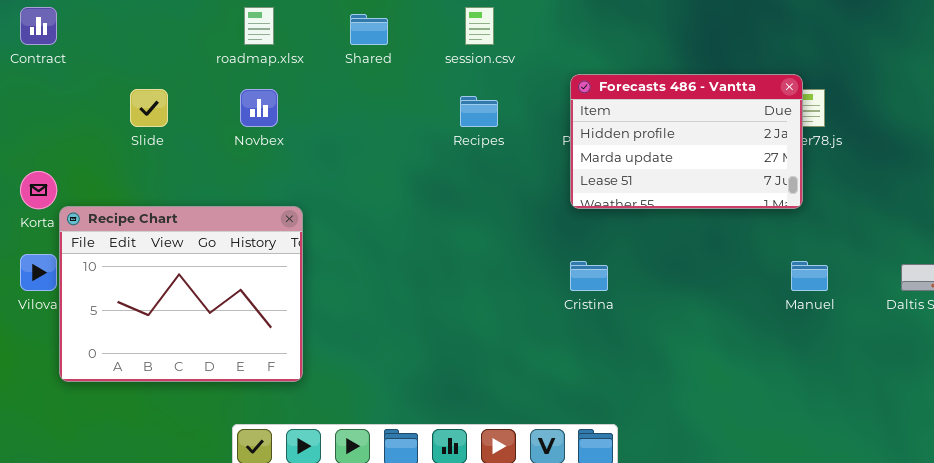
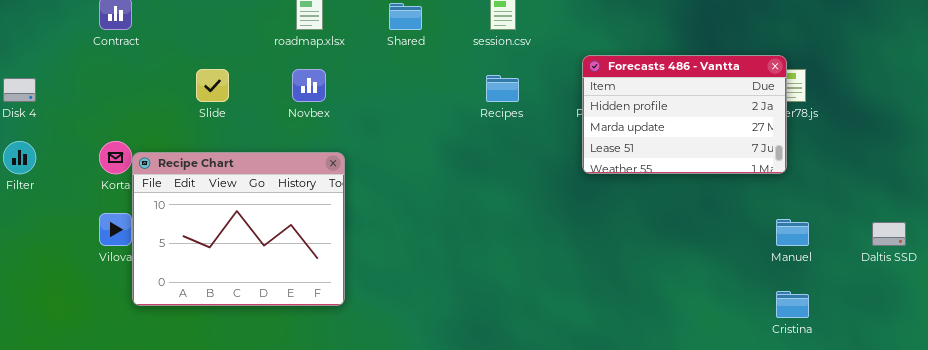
Recipe Chart: [59,206,303,382] -> [132,152,345,306], moved
Cristina: [570,261,608,291] -> [776,291,809,318], moved

